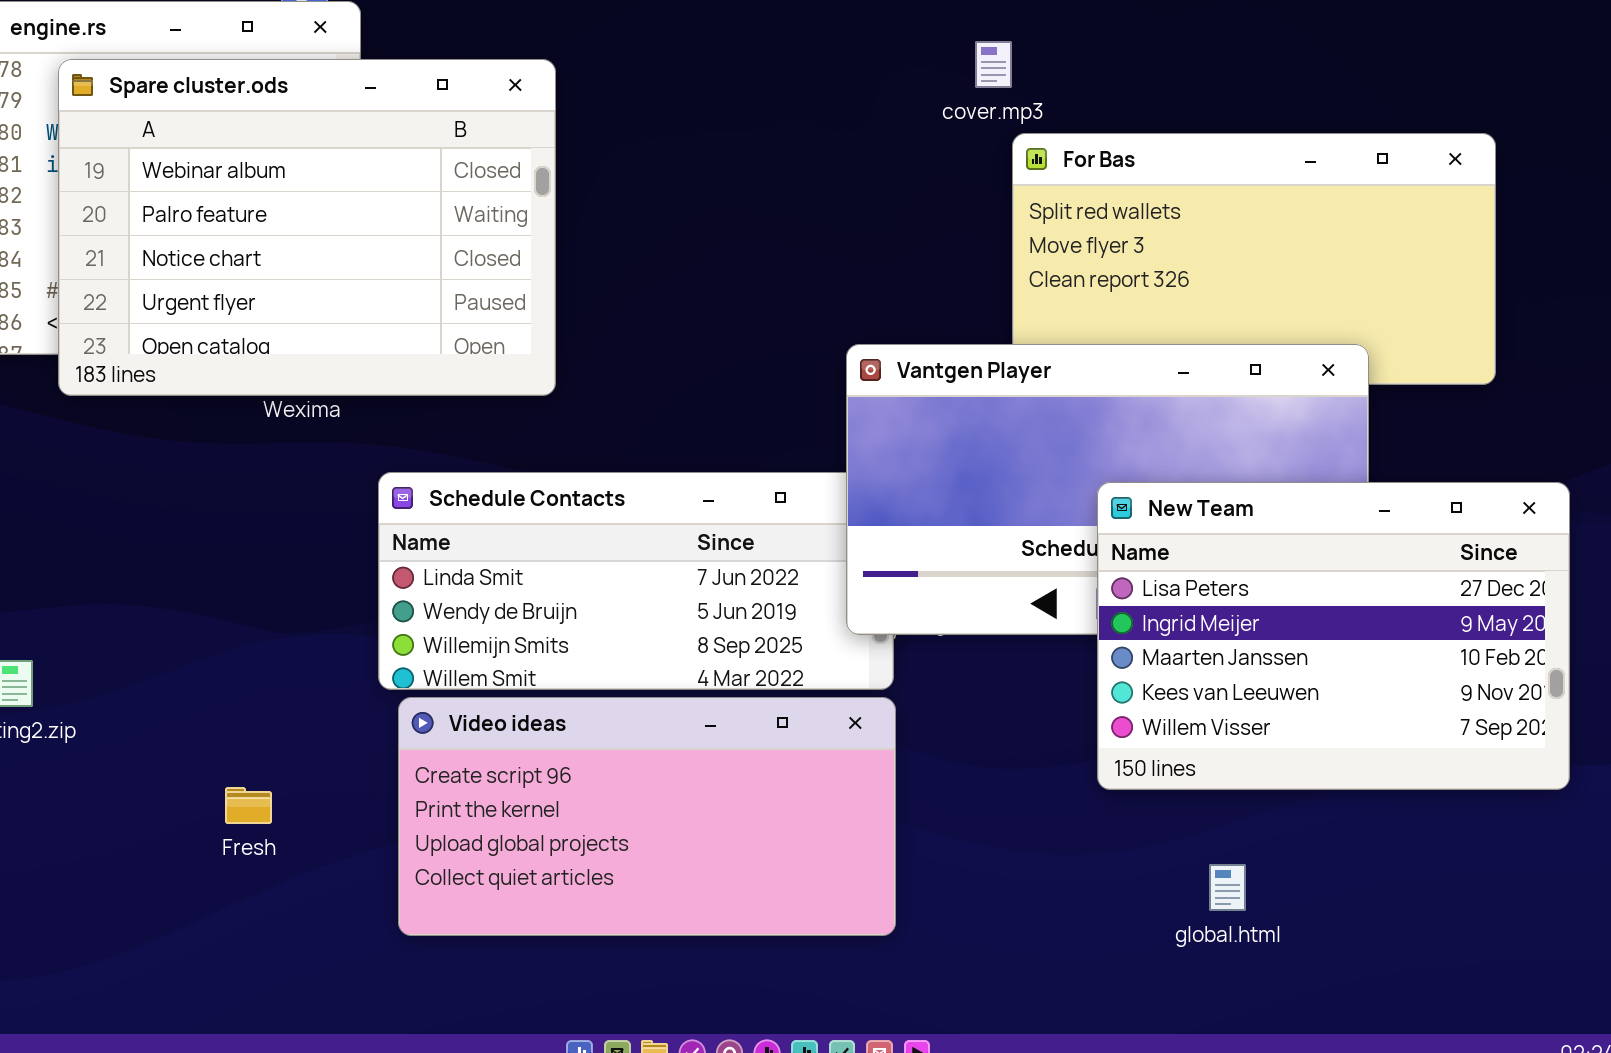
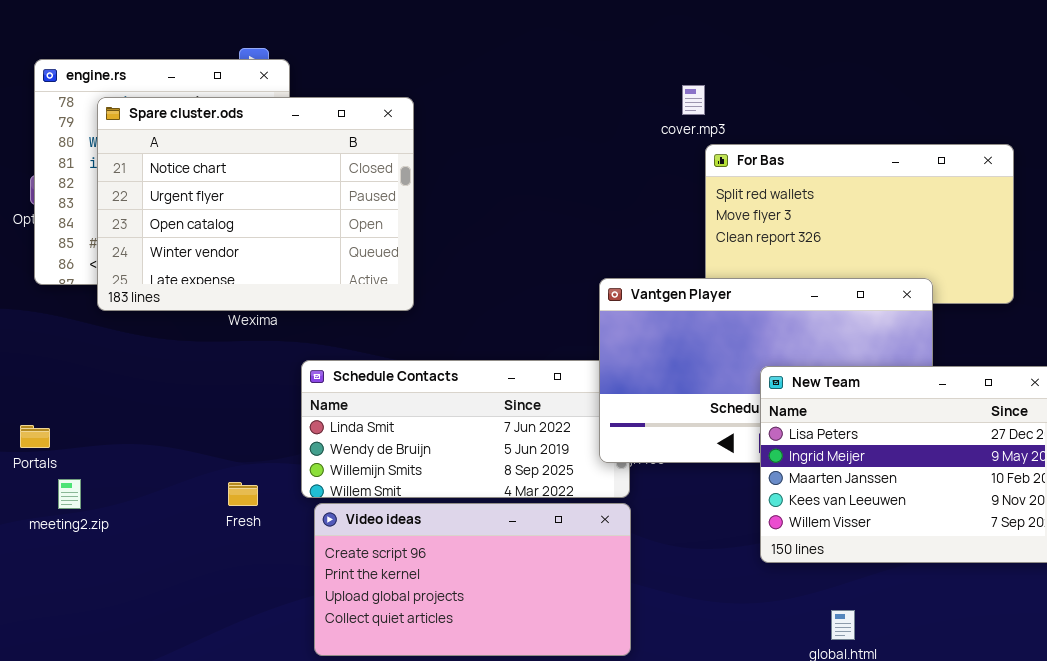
Spare cluster.ods: [58,59,556,396] -> [97,97,414,311], scrolled down 2 rows
Fresh: [225,787,272,824] -> [228,482,258,506], moved

